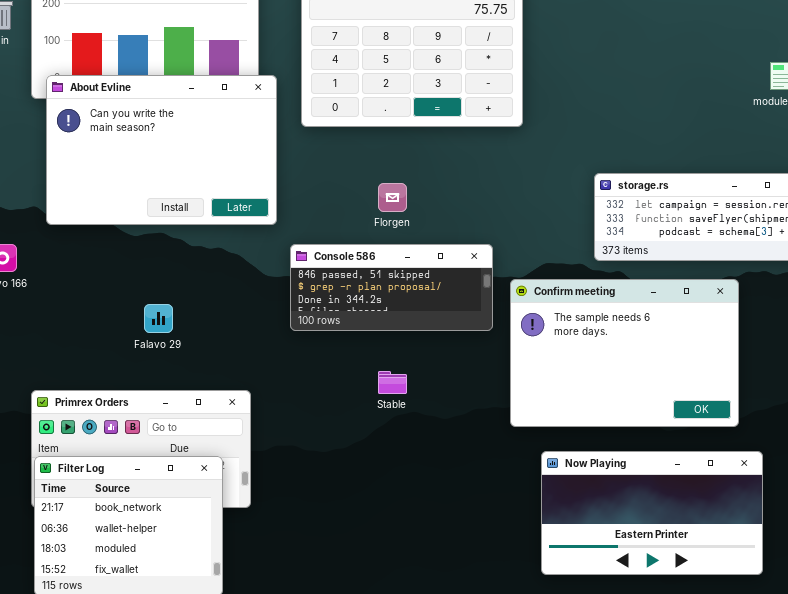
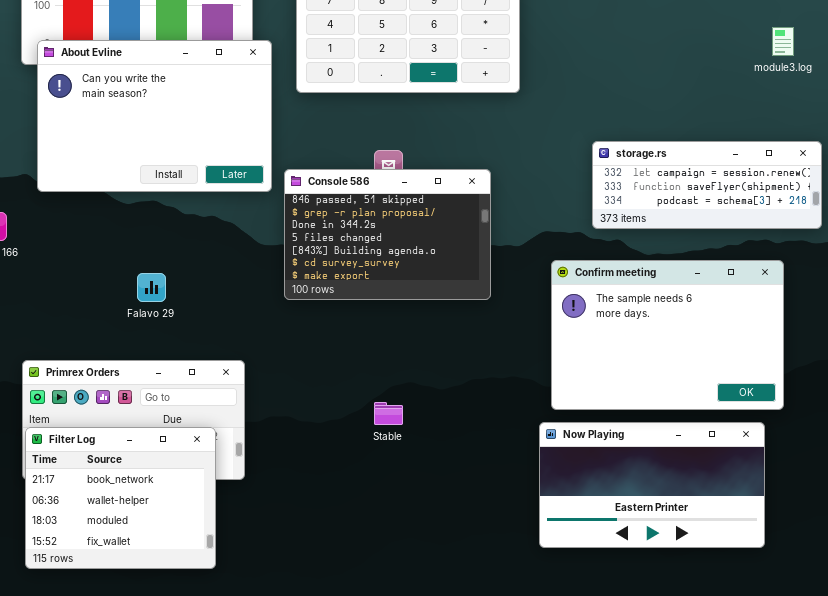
Console 586: [290,244,493,331] -> [284,169,491,300], resized
Confirm meeting: [510,279,739,427] -> [551,260,784,410], moved
Stable: [378,371,407,394] -> [374,402,403,425], moved

